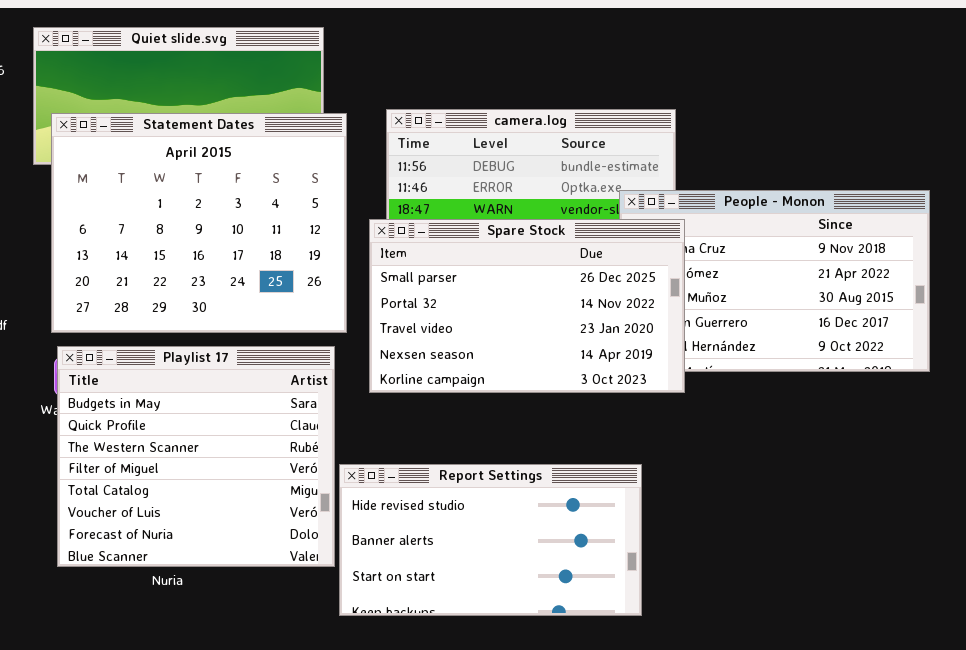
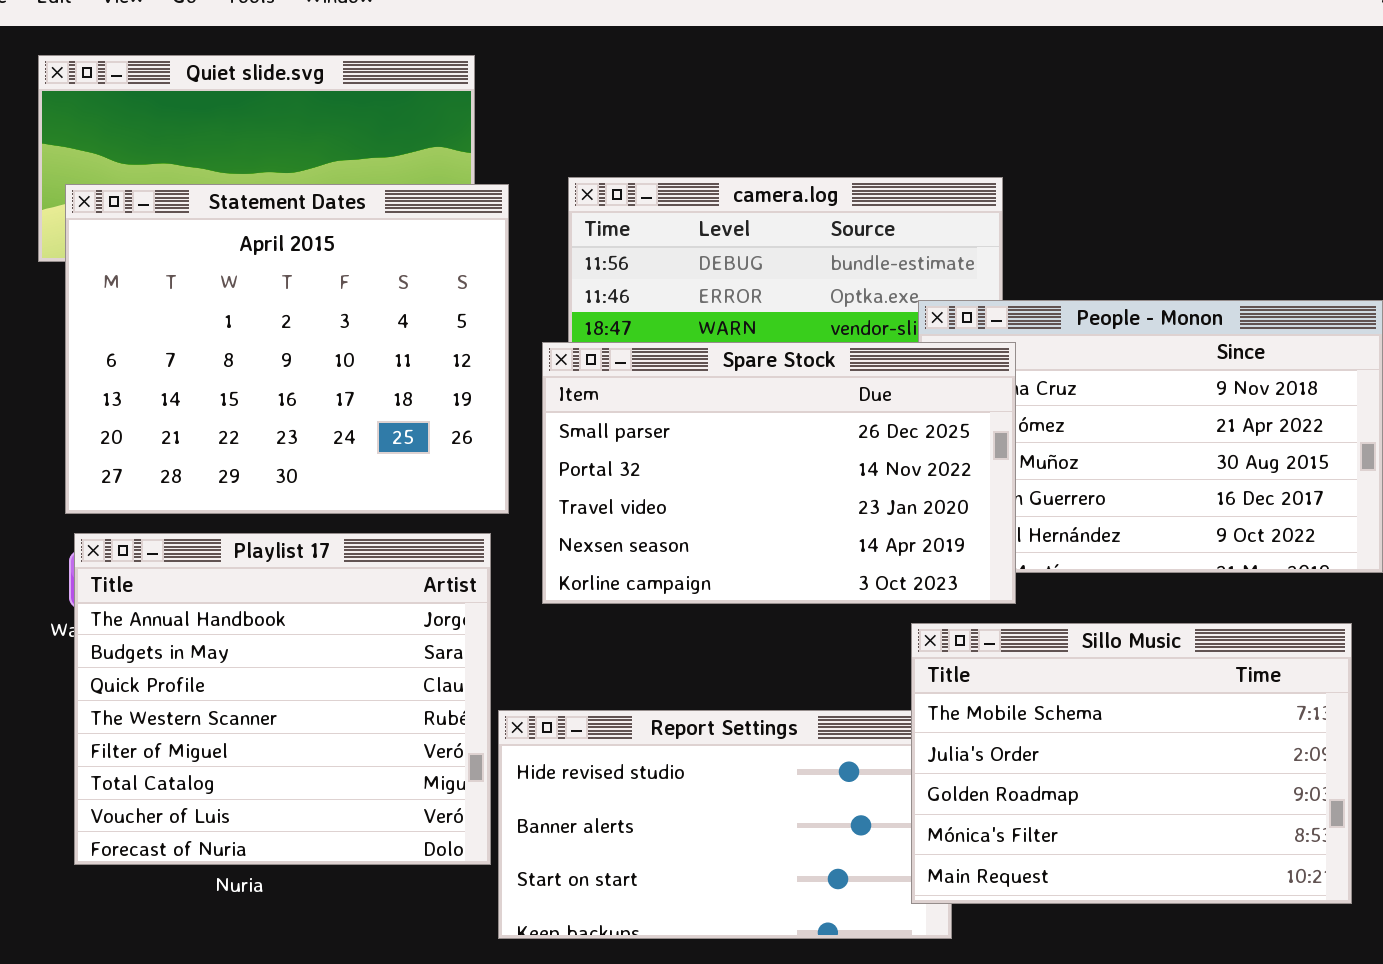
Playlist 17: [57,346,335,567] -> [74,533,491,865], scrolled up 1 row
Sillo Music: none -> [911,623,1352,904], opened

